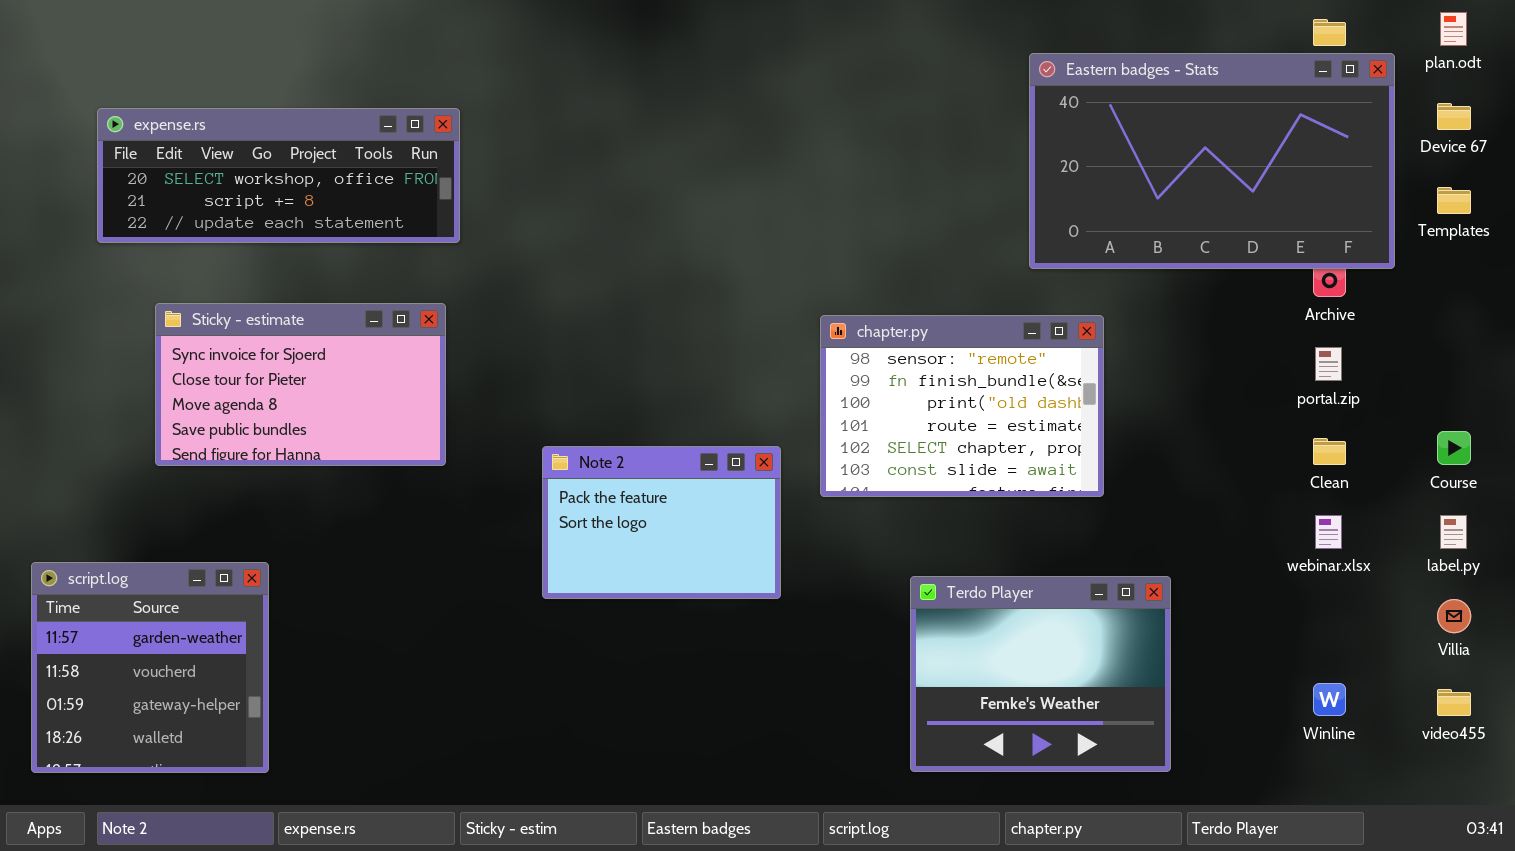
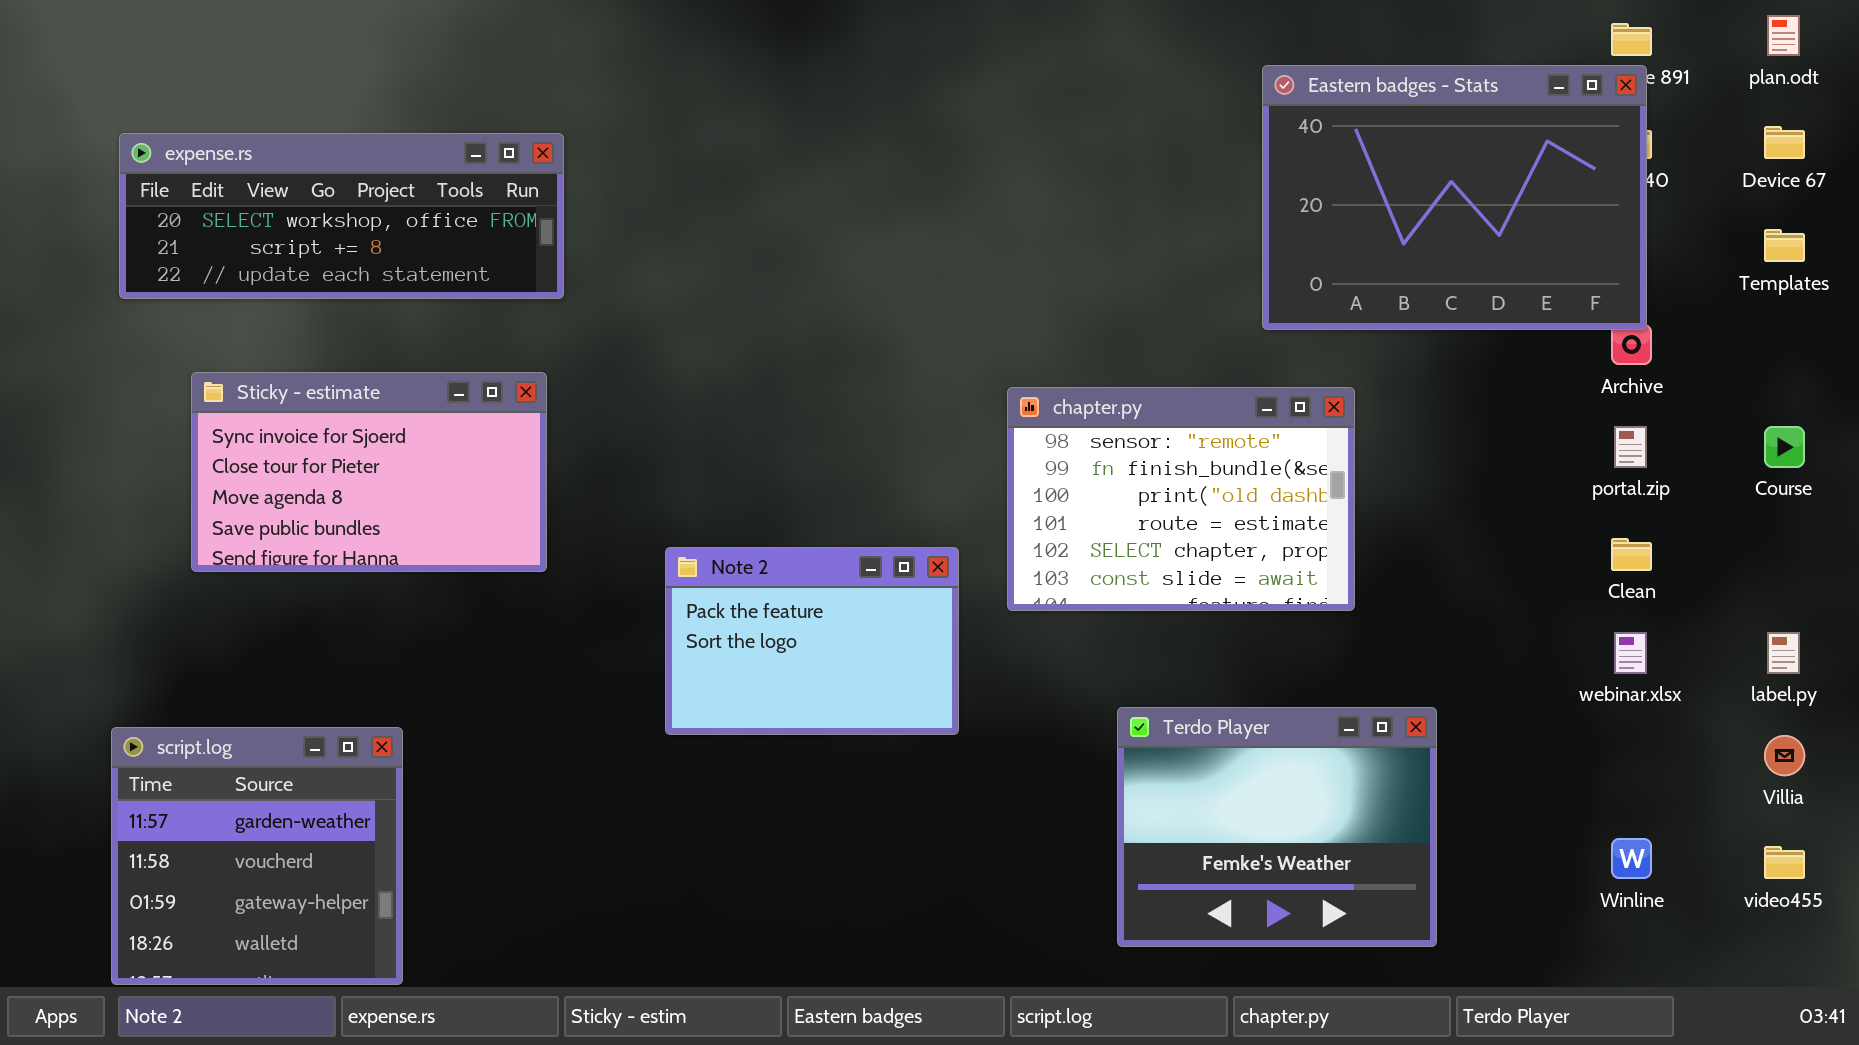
Eastern badges - Stats: [1029,53,1395,269] -> [1262,65,1647,330], resized
Course: [1437,431,1471,465] -> [1764,426,1805,468], moved
script.log: [31,562,269,773] -> [111,727,403,985], moved

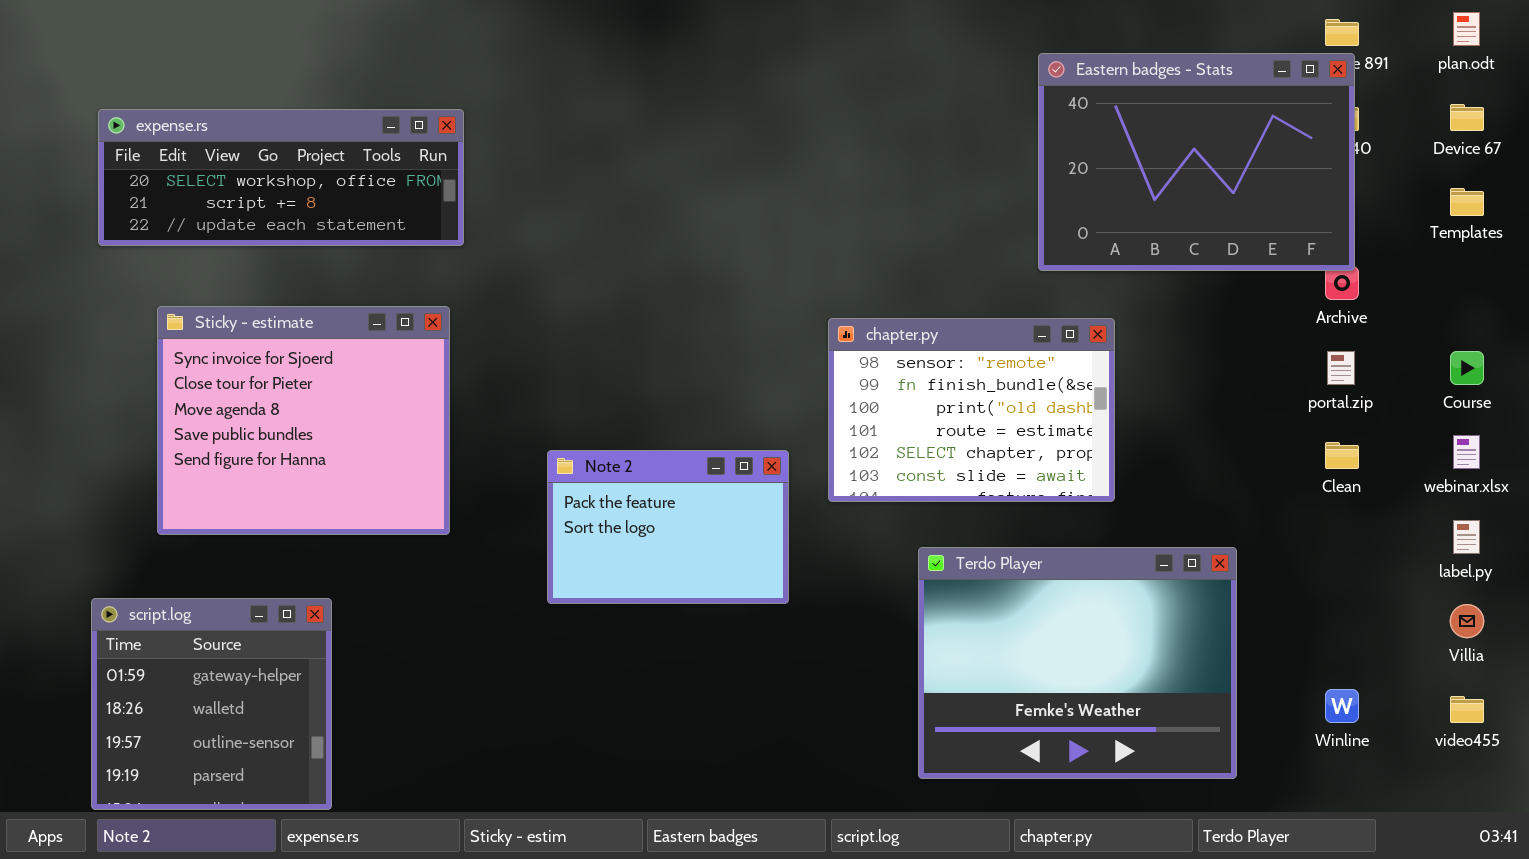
Sticky - estimate: [191,372,547,572] -> [157,306,450,535], resized
webinar.xlsx: [1614,632,1647,674] -> [1453,435,1480,469], moved
Terdo Player: [1117,707,1437,947] -> [918,547,1237,779], resized
script.log: [111,727,403,985] -> [91,598,332,810], scrolled down 2 rows

